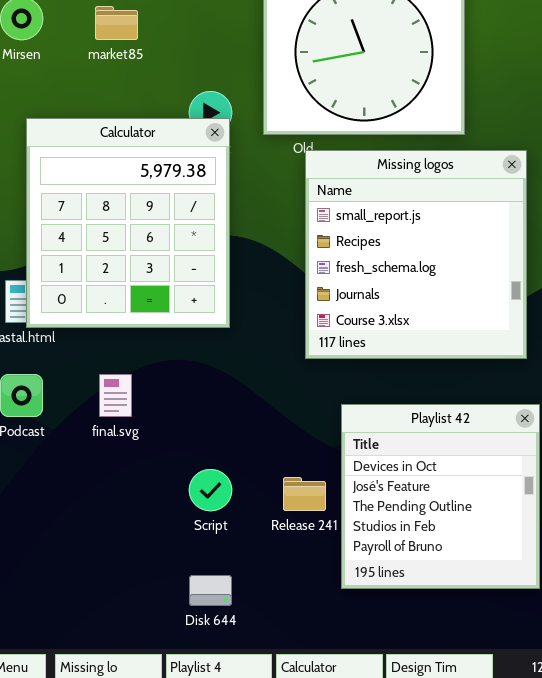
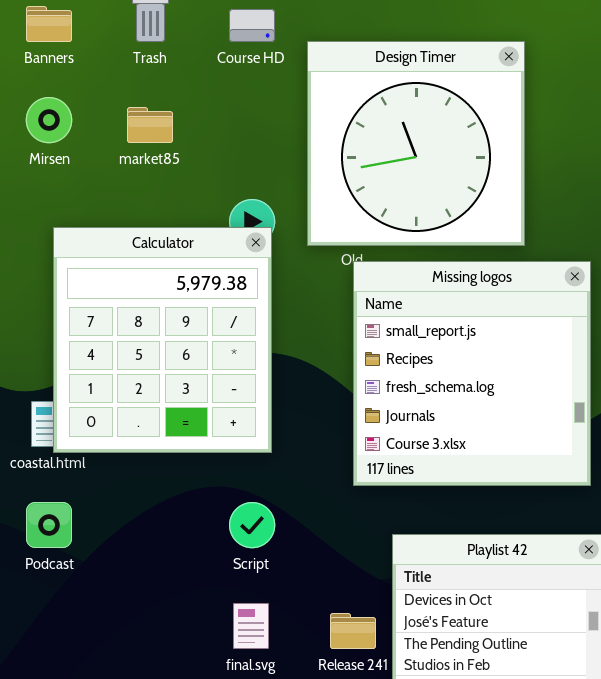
final.svg: [99,374,132,417] -> [233,603,269,649], moved
Script: [189,469,232,511] -> [229,502,275,548], moved

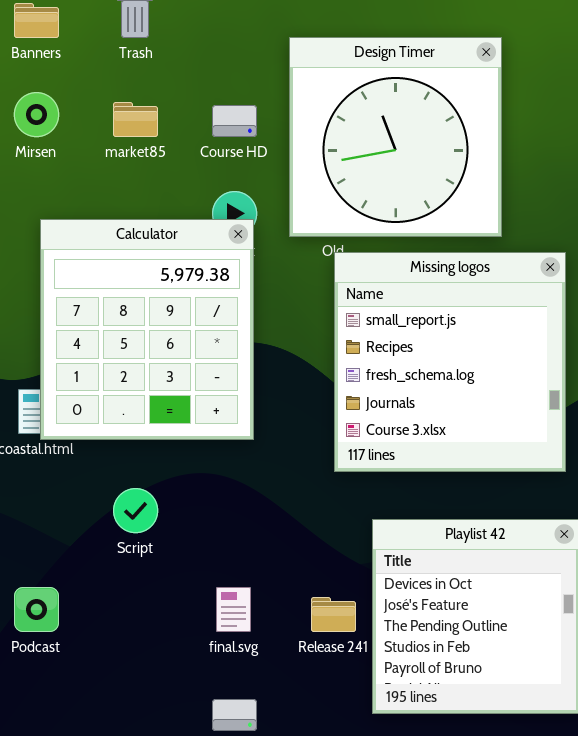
Course HD: [229,9,275,42] -> [212,105,257,137], moved
Podcast: [26,502,72,548] -> [14,587,59,632], moved
Script: [229,502,275,548] -> [113,488,158,533], moved

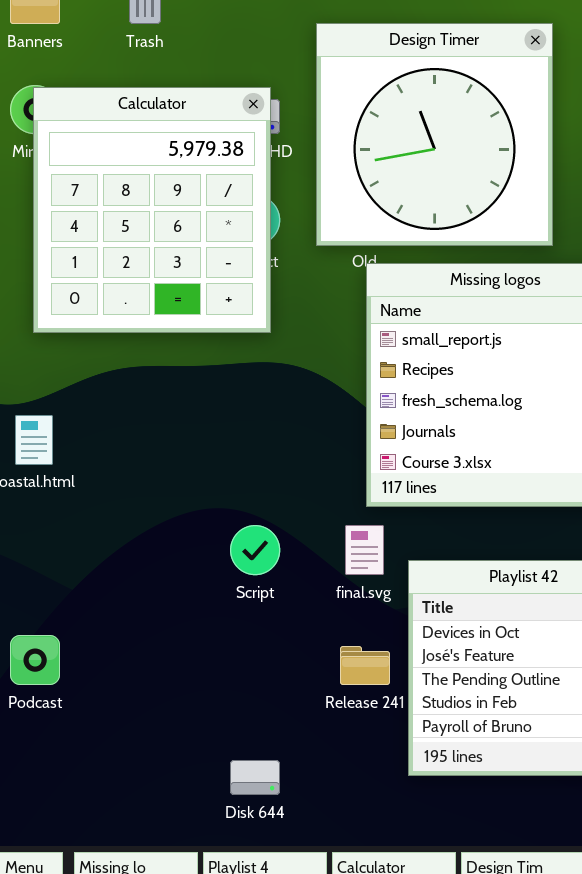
Calculator: [40,219,254,440] -> [33,87,271,333], moved
Script: [113,488,158,533] -> [230,525,280,575], moved
final.svg: [216,587,251,632] -> [345,525,384,575], moved

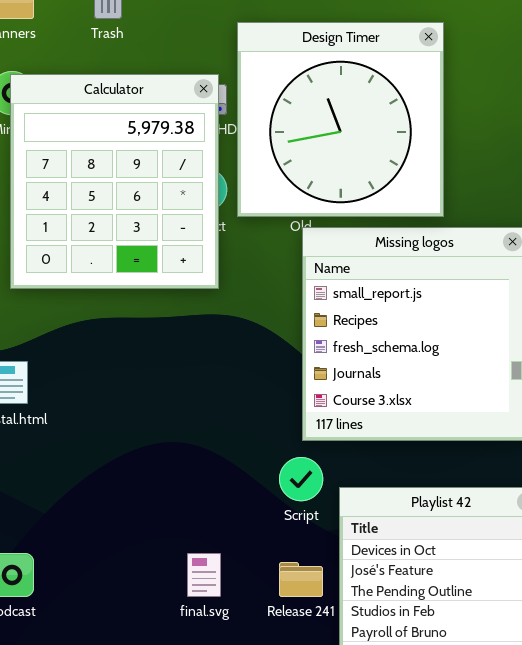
Design Timer: [316,23,553,246] -> [237,22,444,217], moved
Script: [230,525,280,575] -> [279,457,323,501], moved
final.svg: [345,525,384,575] -> [187,553,221,597], moved

